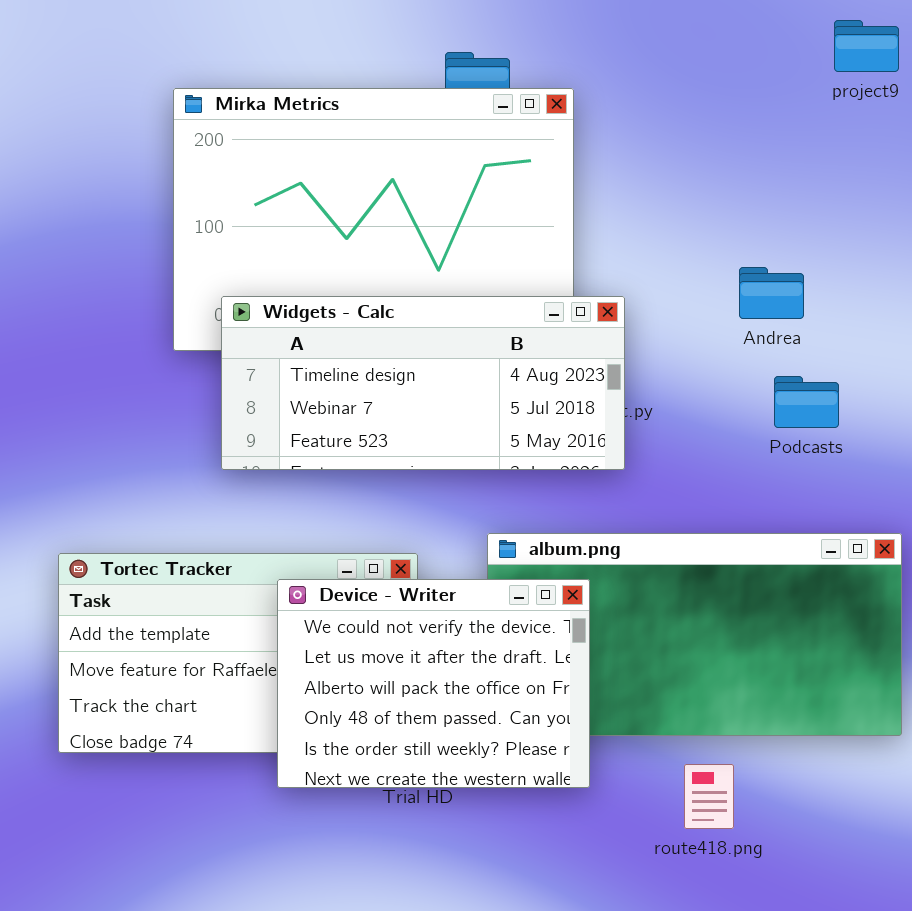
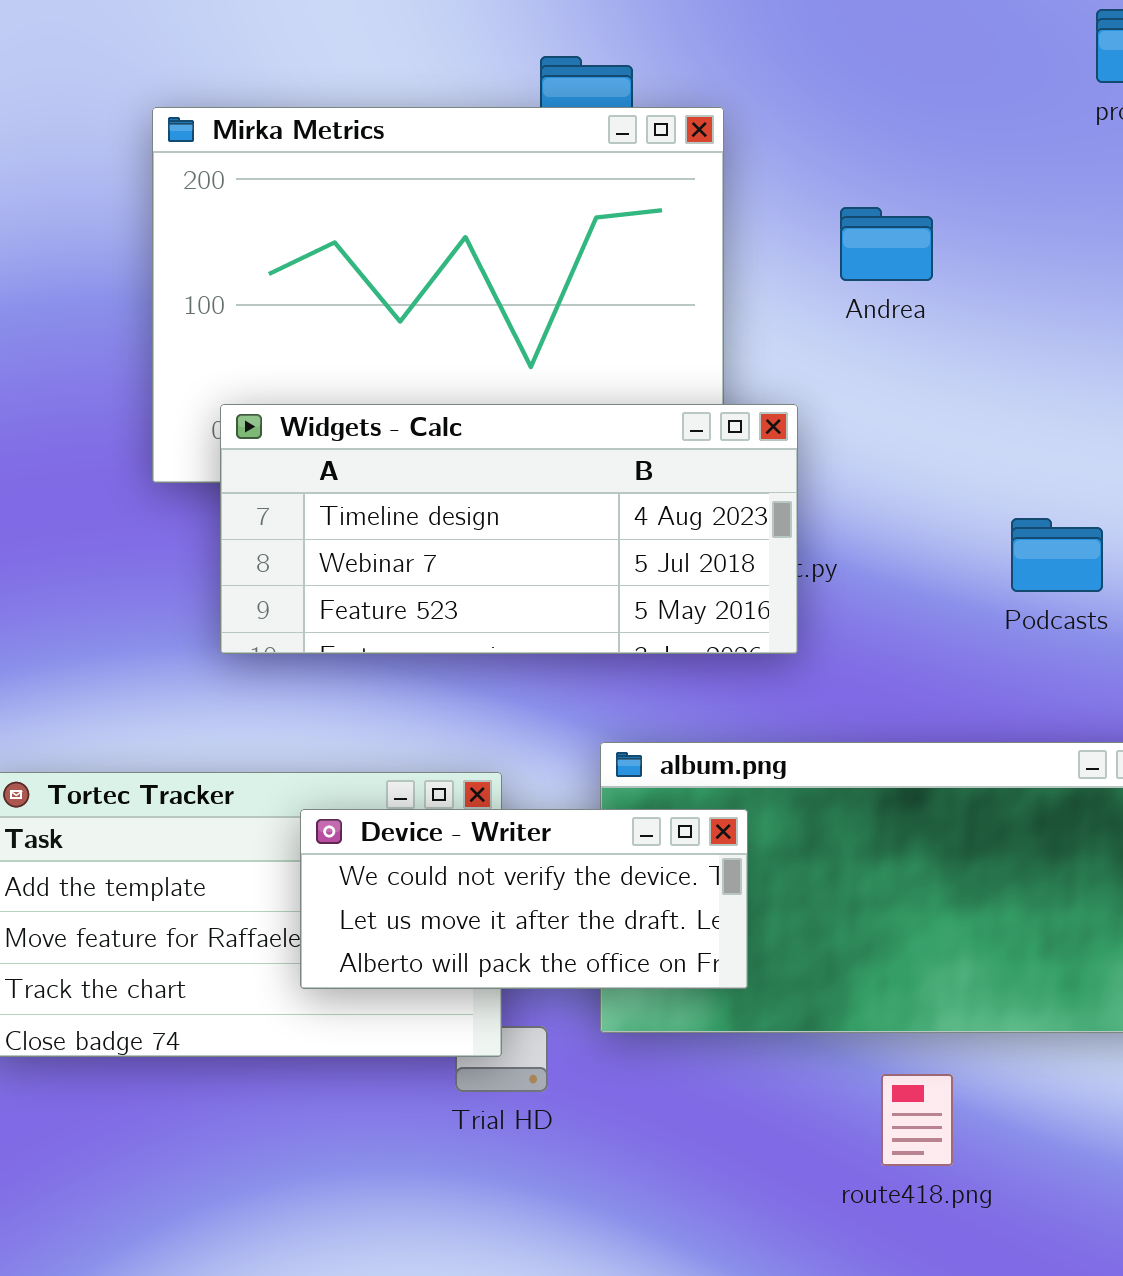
Andrea: [739,267,804,319] -> [840,207,933,281], moved
Device - Writer: [277,579,590,788] -> [300,809,748,989], resized

